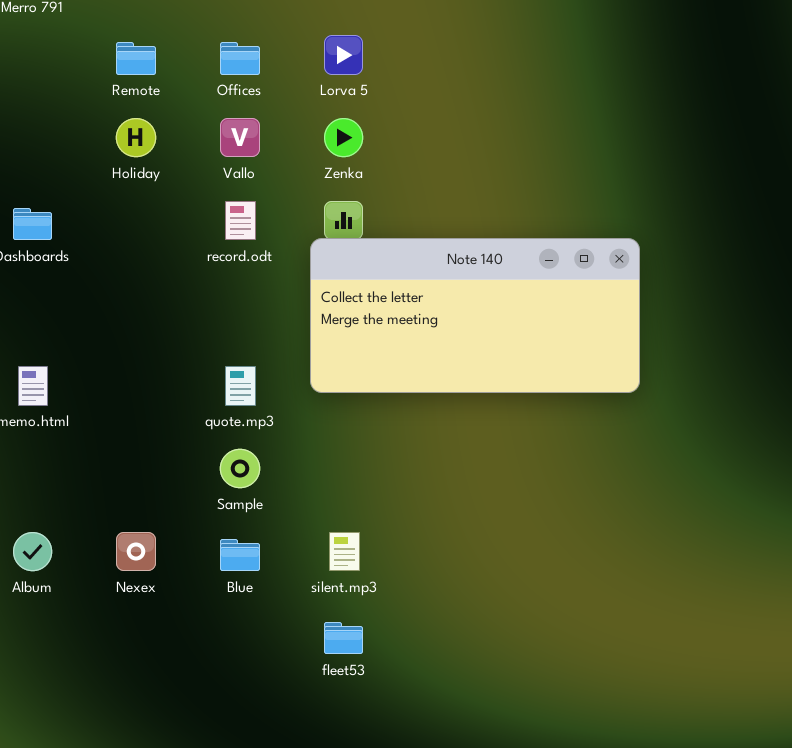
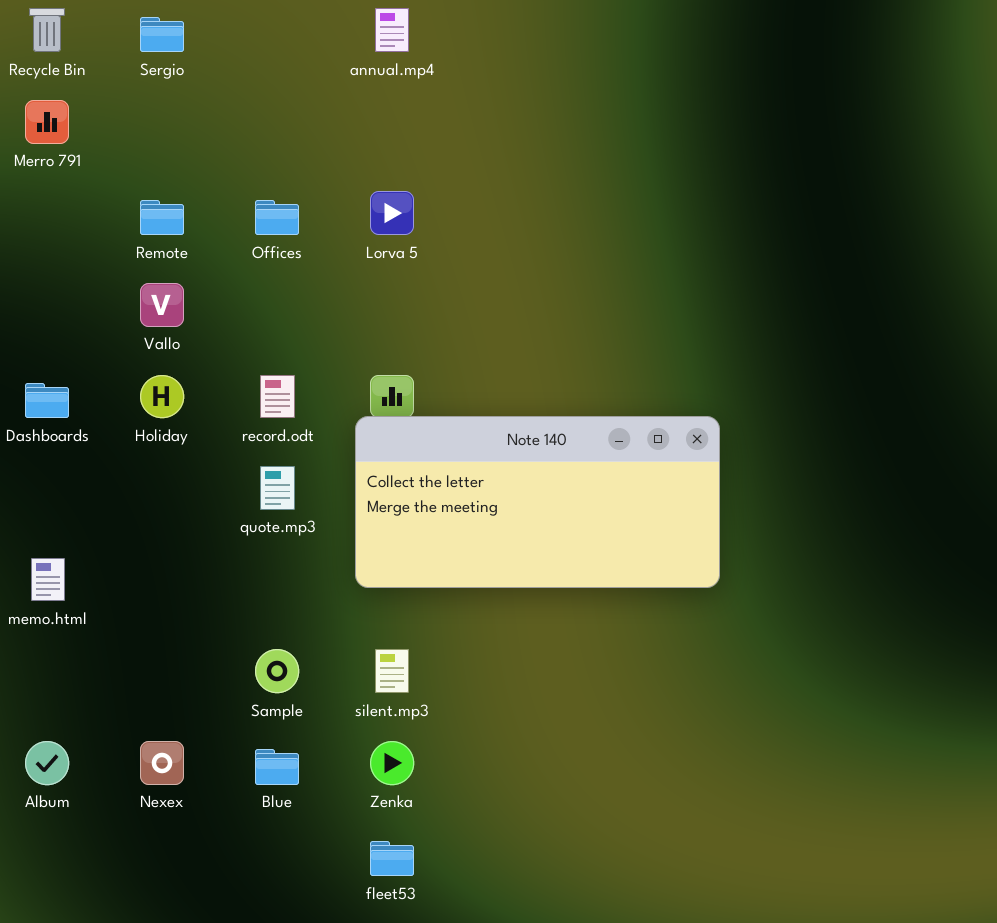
Holiday: [116,118,156,157] -> [140,375,184,418], moved
Vallo: [220,118,260,157] -> [140,283,184,327], moved
Zenka: [324,118,363,157] -> [370,741,414,785], moved
quote.mp3: [225,366,256,406] -> [260,466,295,510], moved
silent.mp3: [329,532,360,571] -> [375,649,409,693], moved

